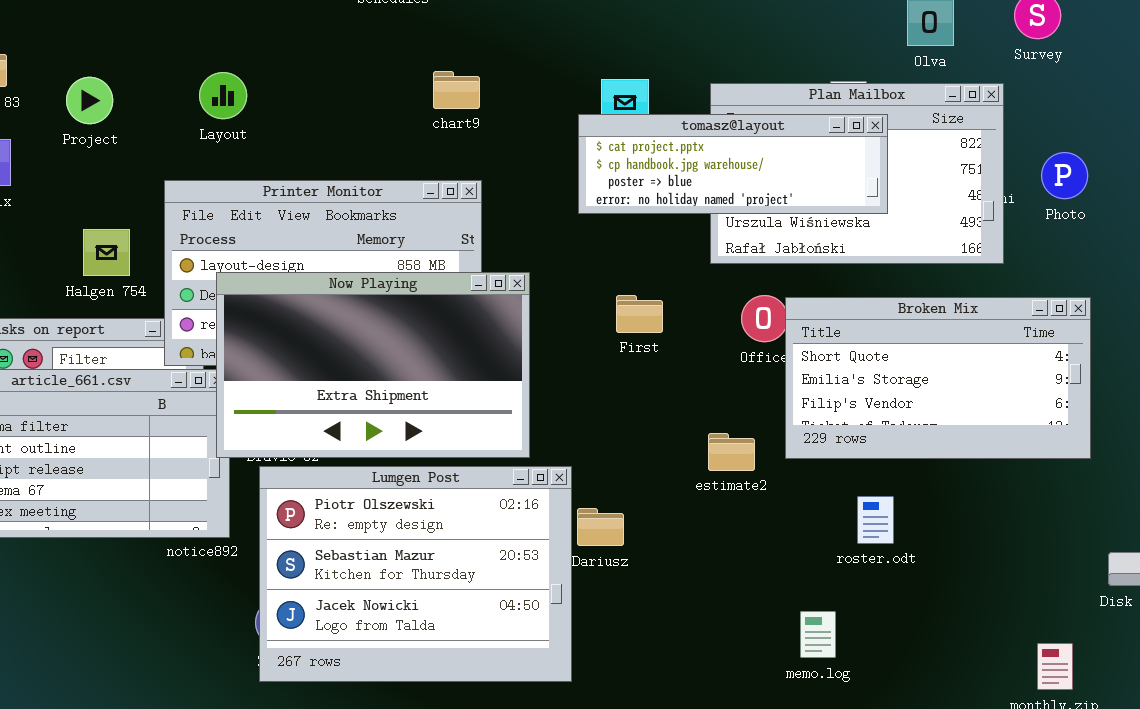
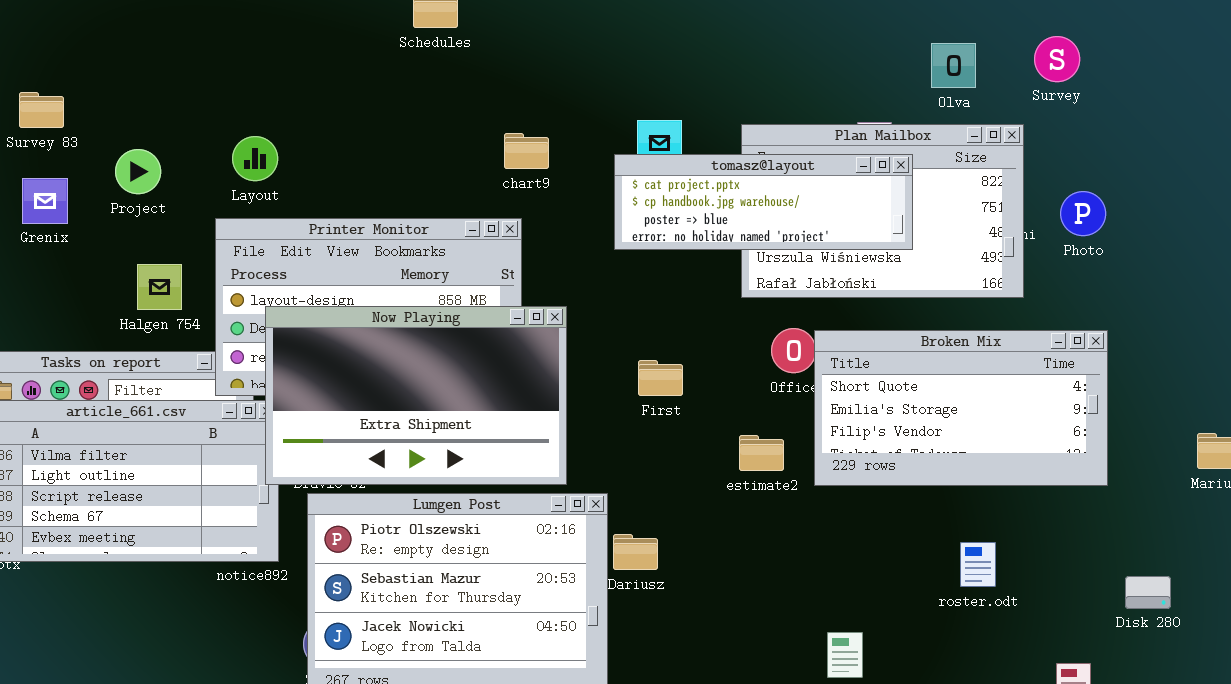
chart9: [433,71,480,109] -> [504,133,549,169], moved
Layout: [199,72,247,119] -> [232,136,278,181], moved
Project: [66,77,113,124] -> [115,149,161,194], moved
First: [616,295,663,333] -> [638,360,683,396], moved
estimate2: [708,433,755,471] -> [739,435,784,471], moved
roster.odt: [857,496,894,544] -> [960,542,996,587], moved

